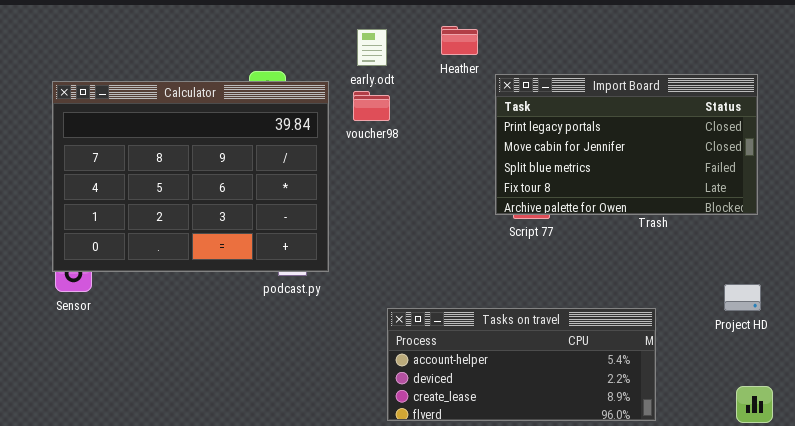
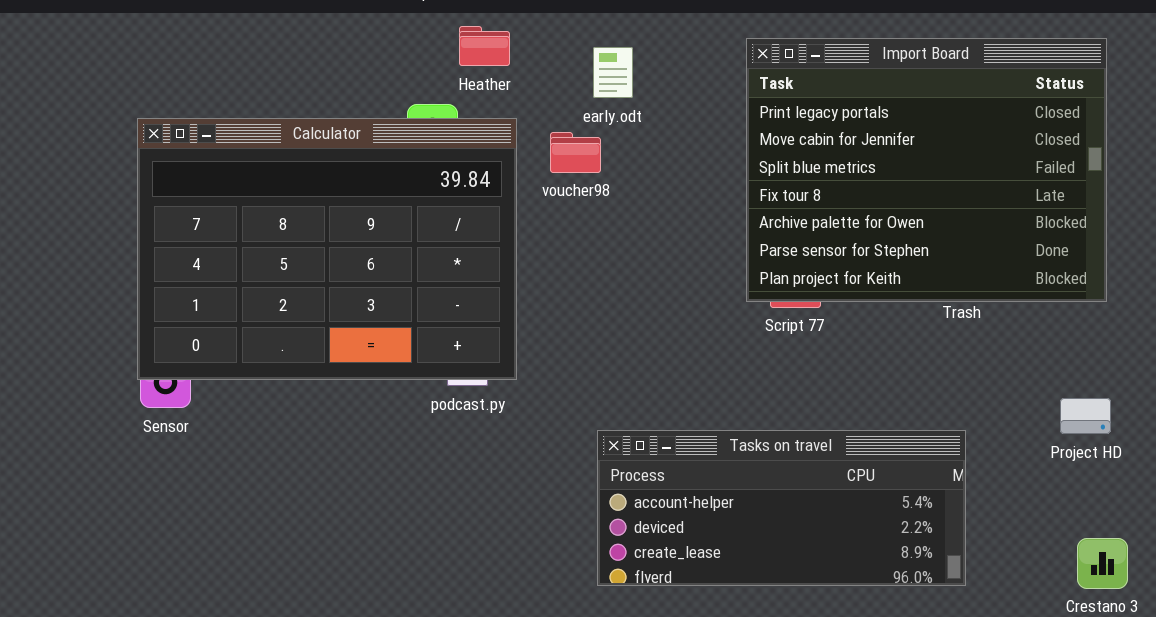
Heather: [441,26,478,55] -> [459,26,510,66], moved
early.odt: [357,29,387,66] -> [593,47,633,98], moved
Import Board: [495,74,758,215] -> [746,38,1107,302], resized

